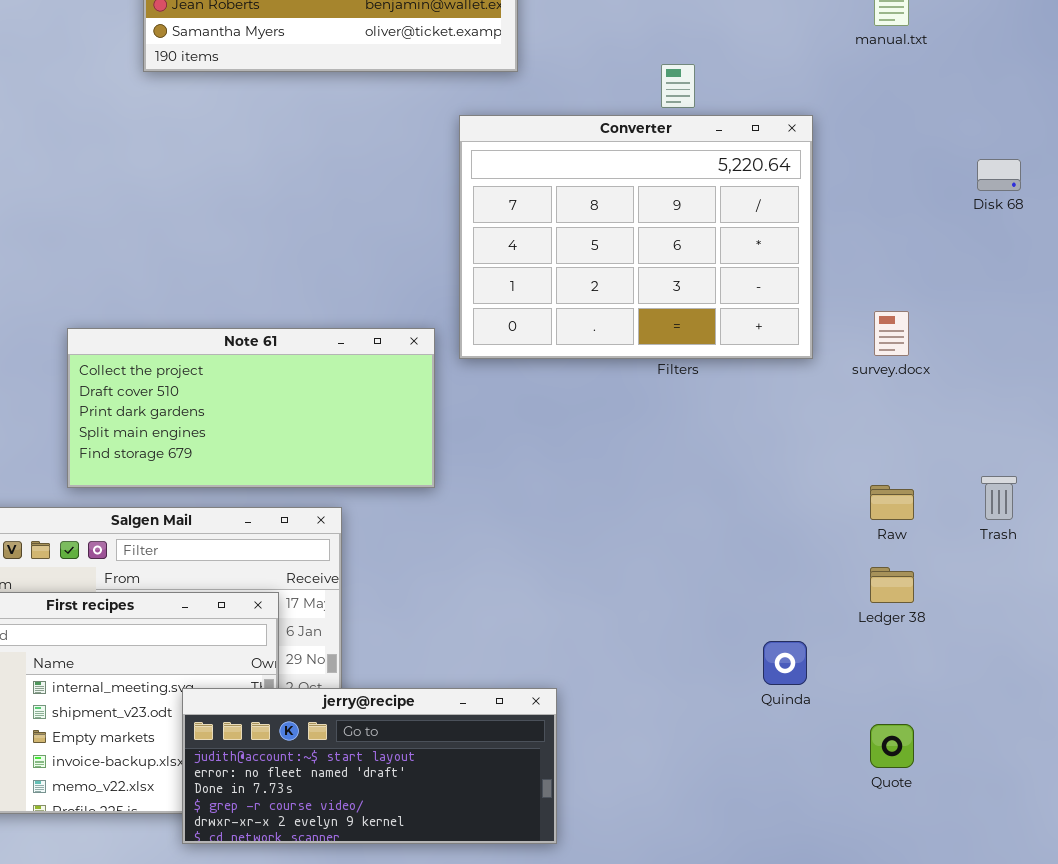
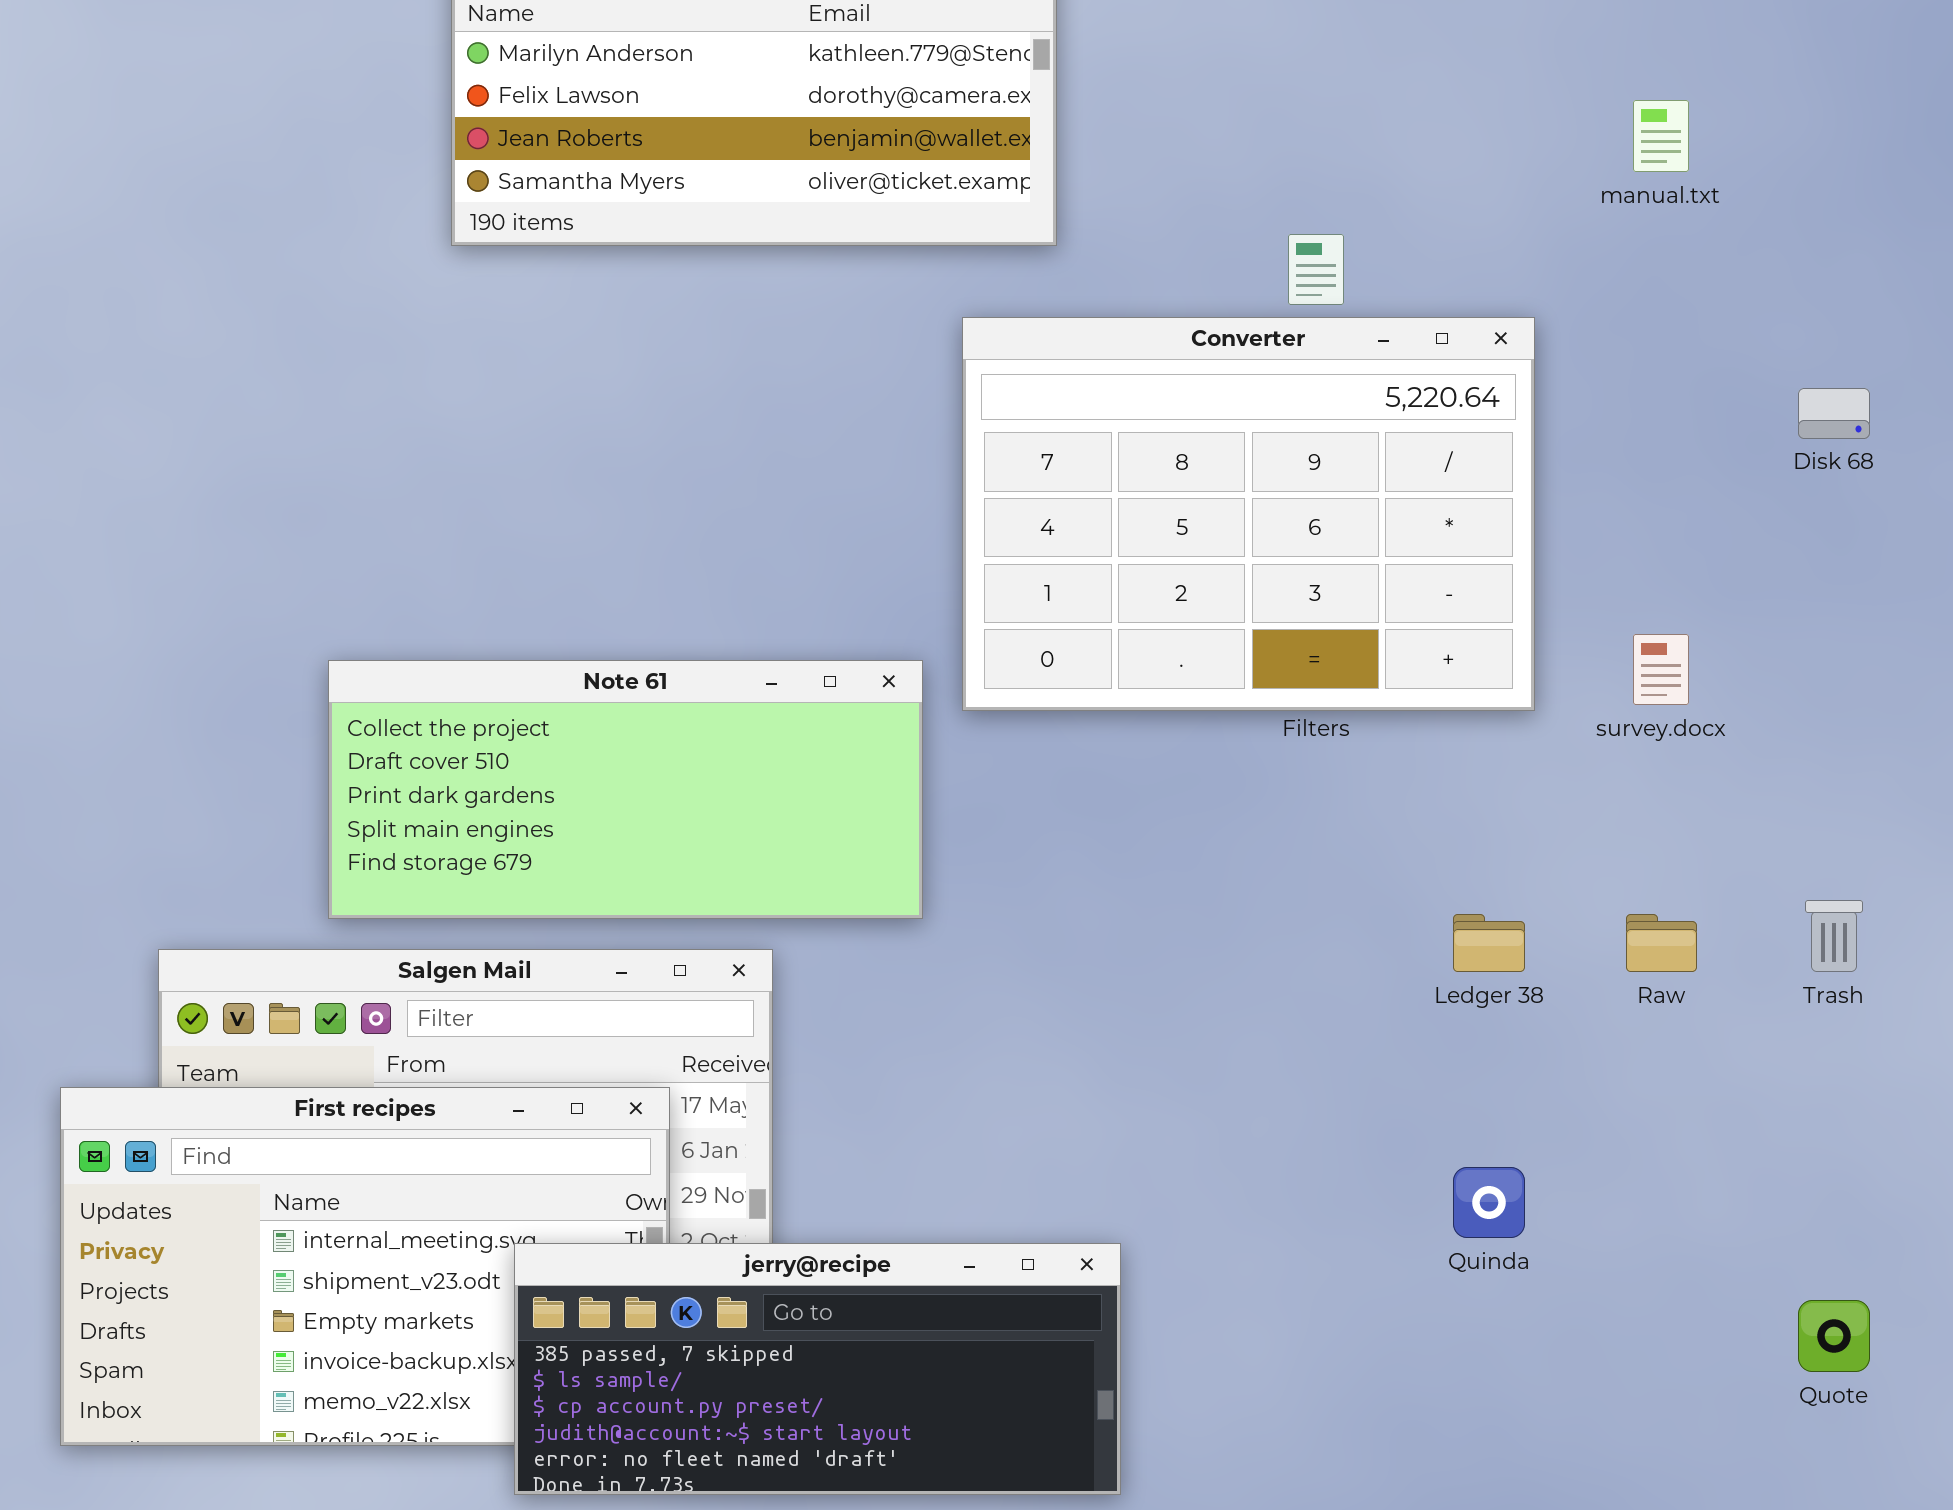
Ledger 38: [870,567,914,603] -> [1453,914,1525,972], moved
jerry@recipe: [182,688,557,844] -> [514,1243,1121,1495], scrolled up 3 rows
Quote: [870,724,914,768] -> [1798,1300,1870,1372], moved

